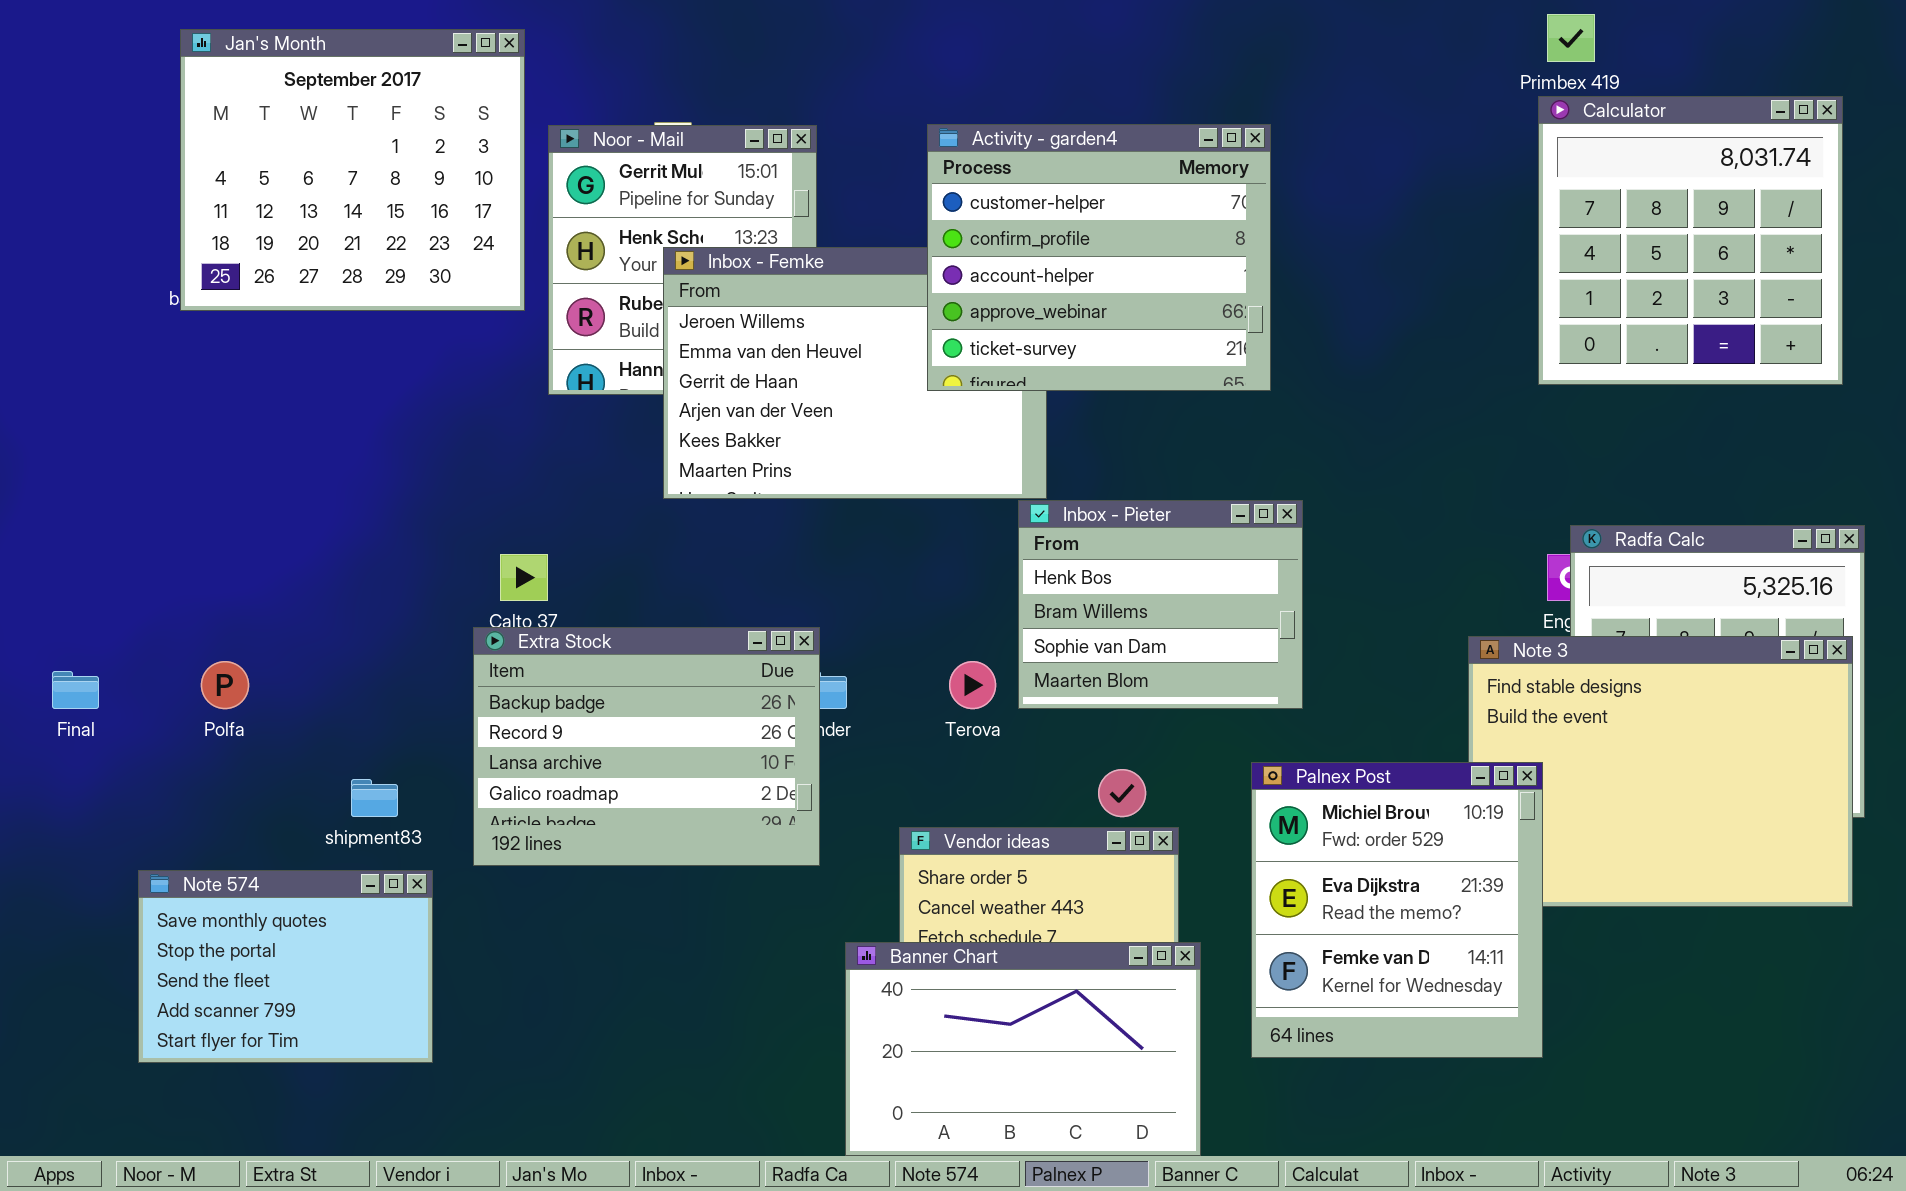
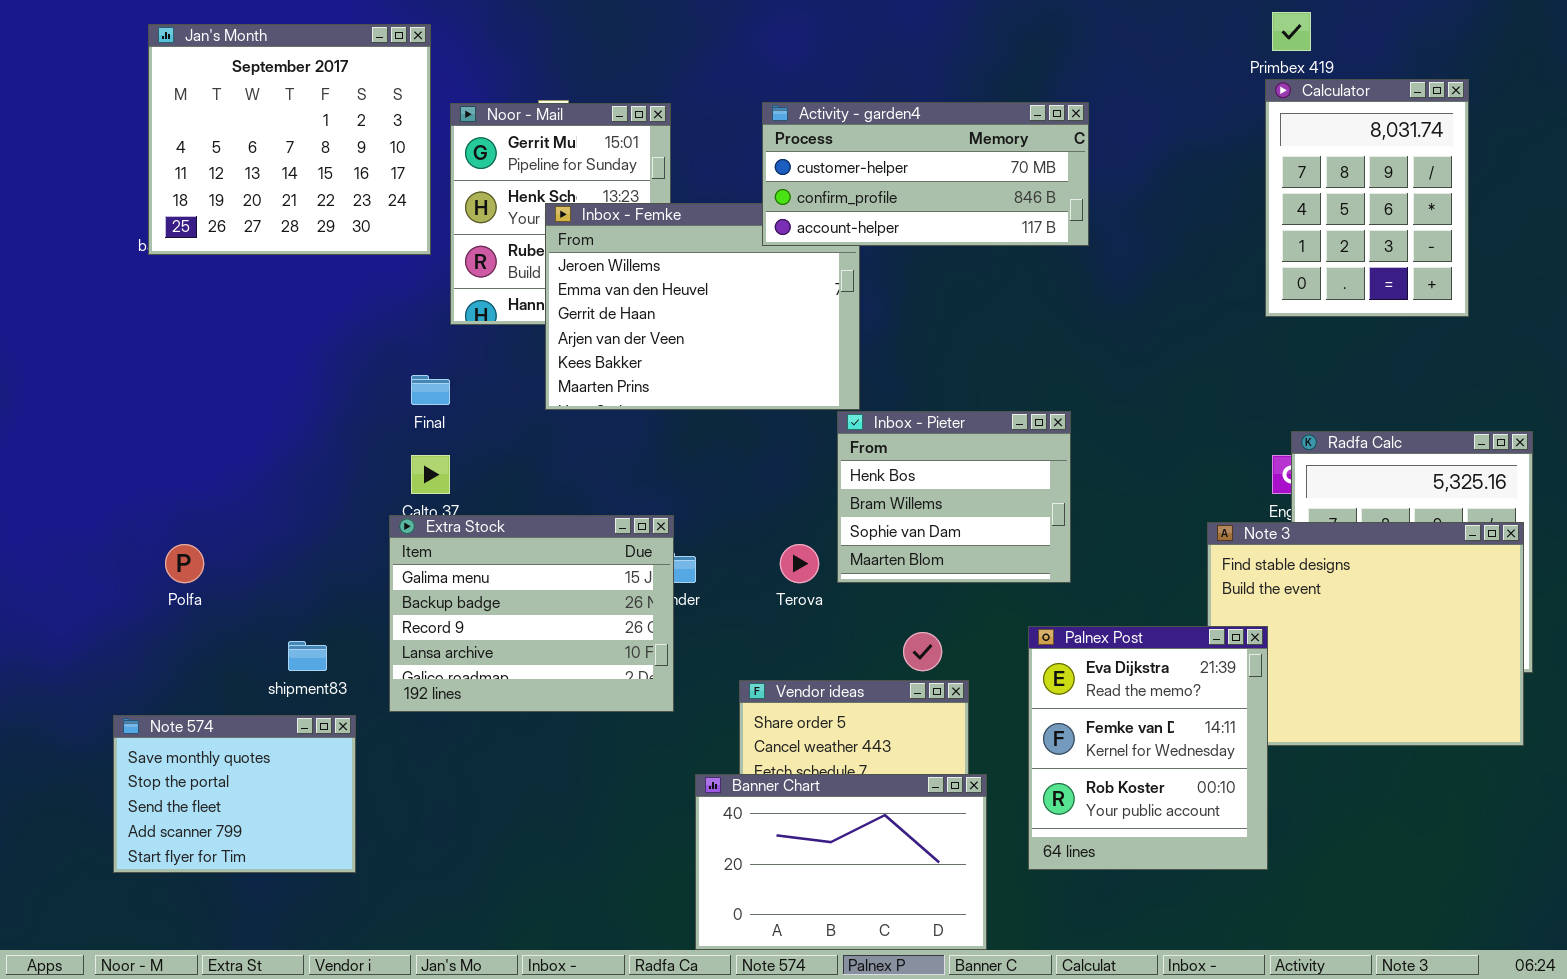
Calculator: [1538,96,1843,385] -> [1265,79,1469,317], resized
Activity - garden4: [927,124,1271,391] -> [762,102,1089,246], resized
Extra Stock: [473,627,820,866] -> [389,515,674,712], scrolled up 1 row
Final: [52,671,99,709] -> [411,375,450,405], moved
Palnex Post: [1251,762,1543,1058] -> [1028,626,1268,870], scrolled down 1 row

